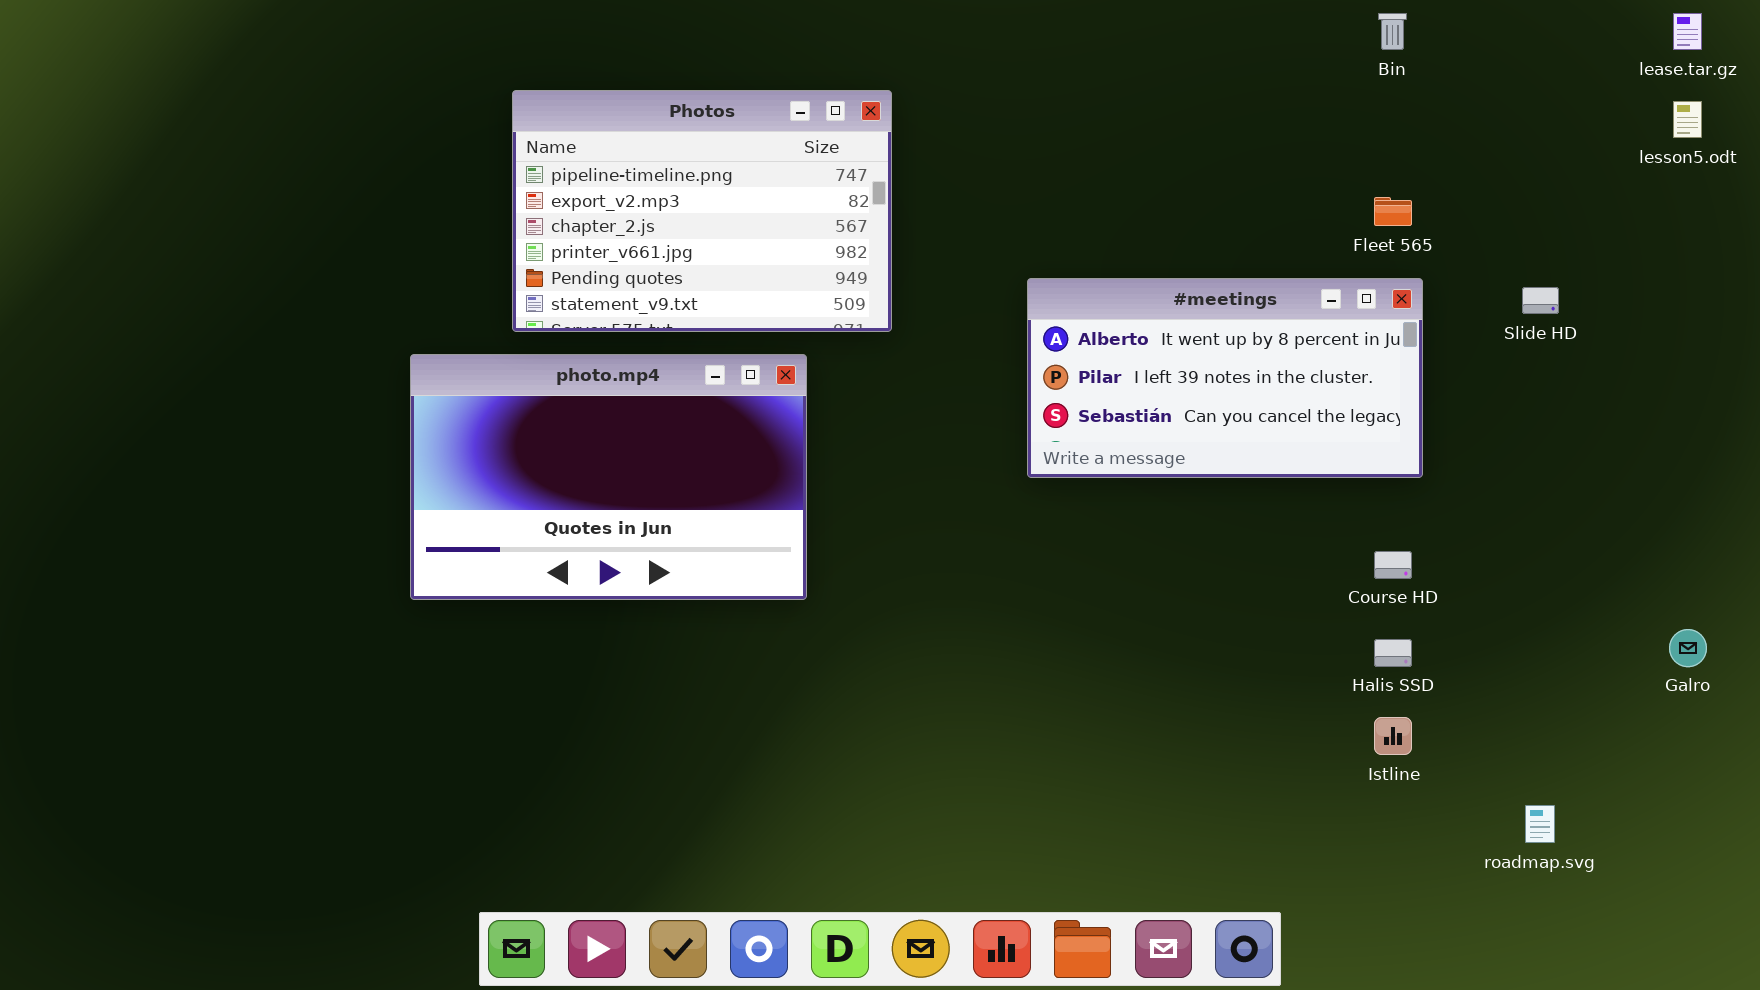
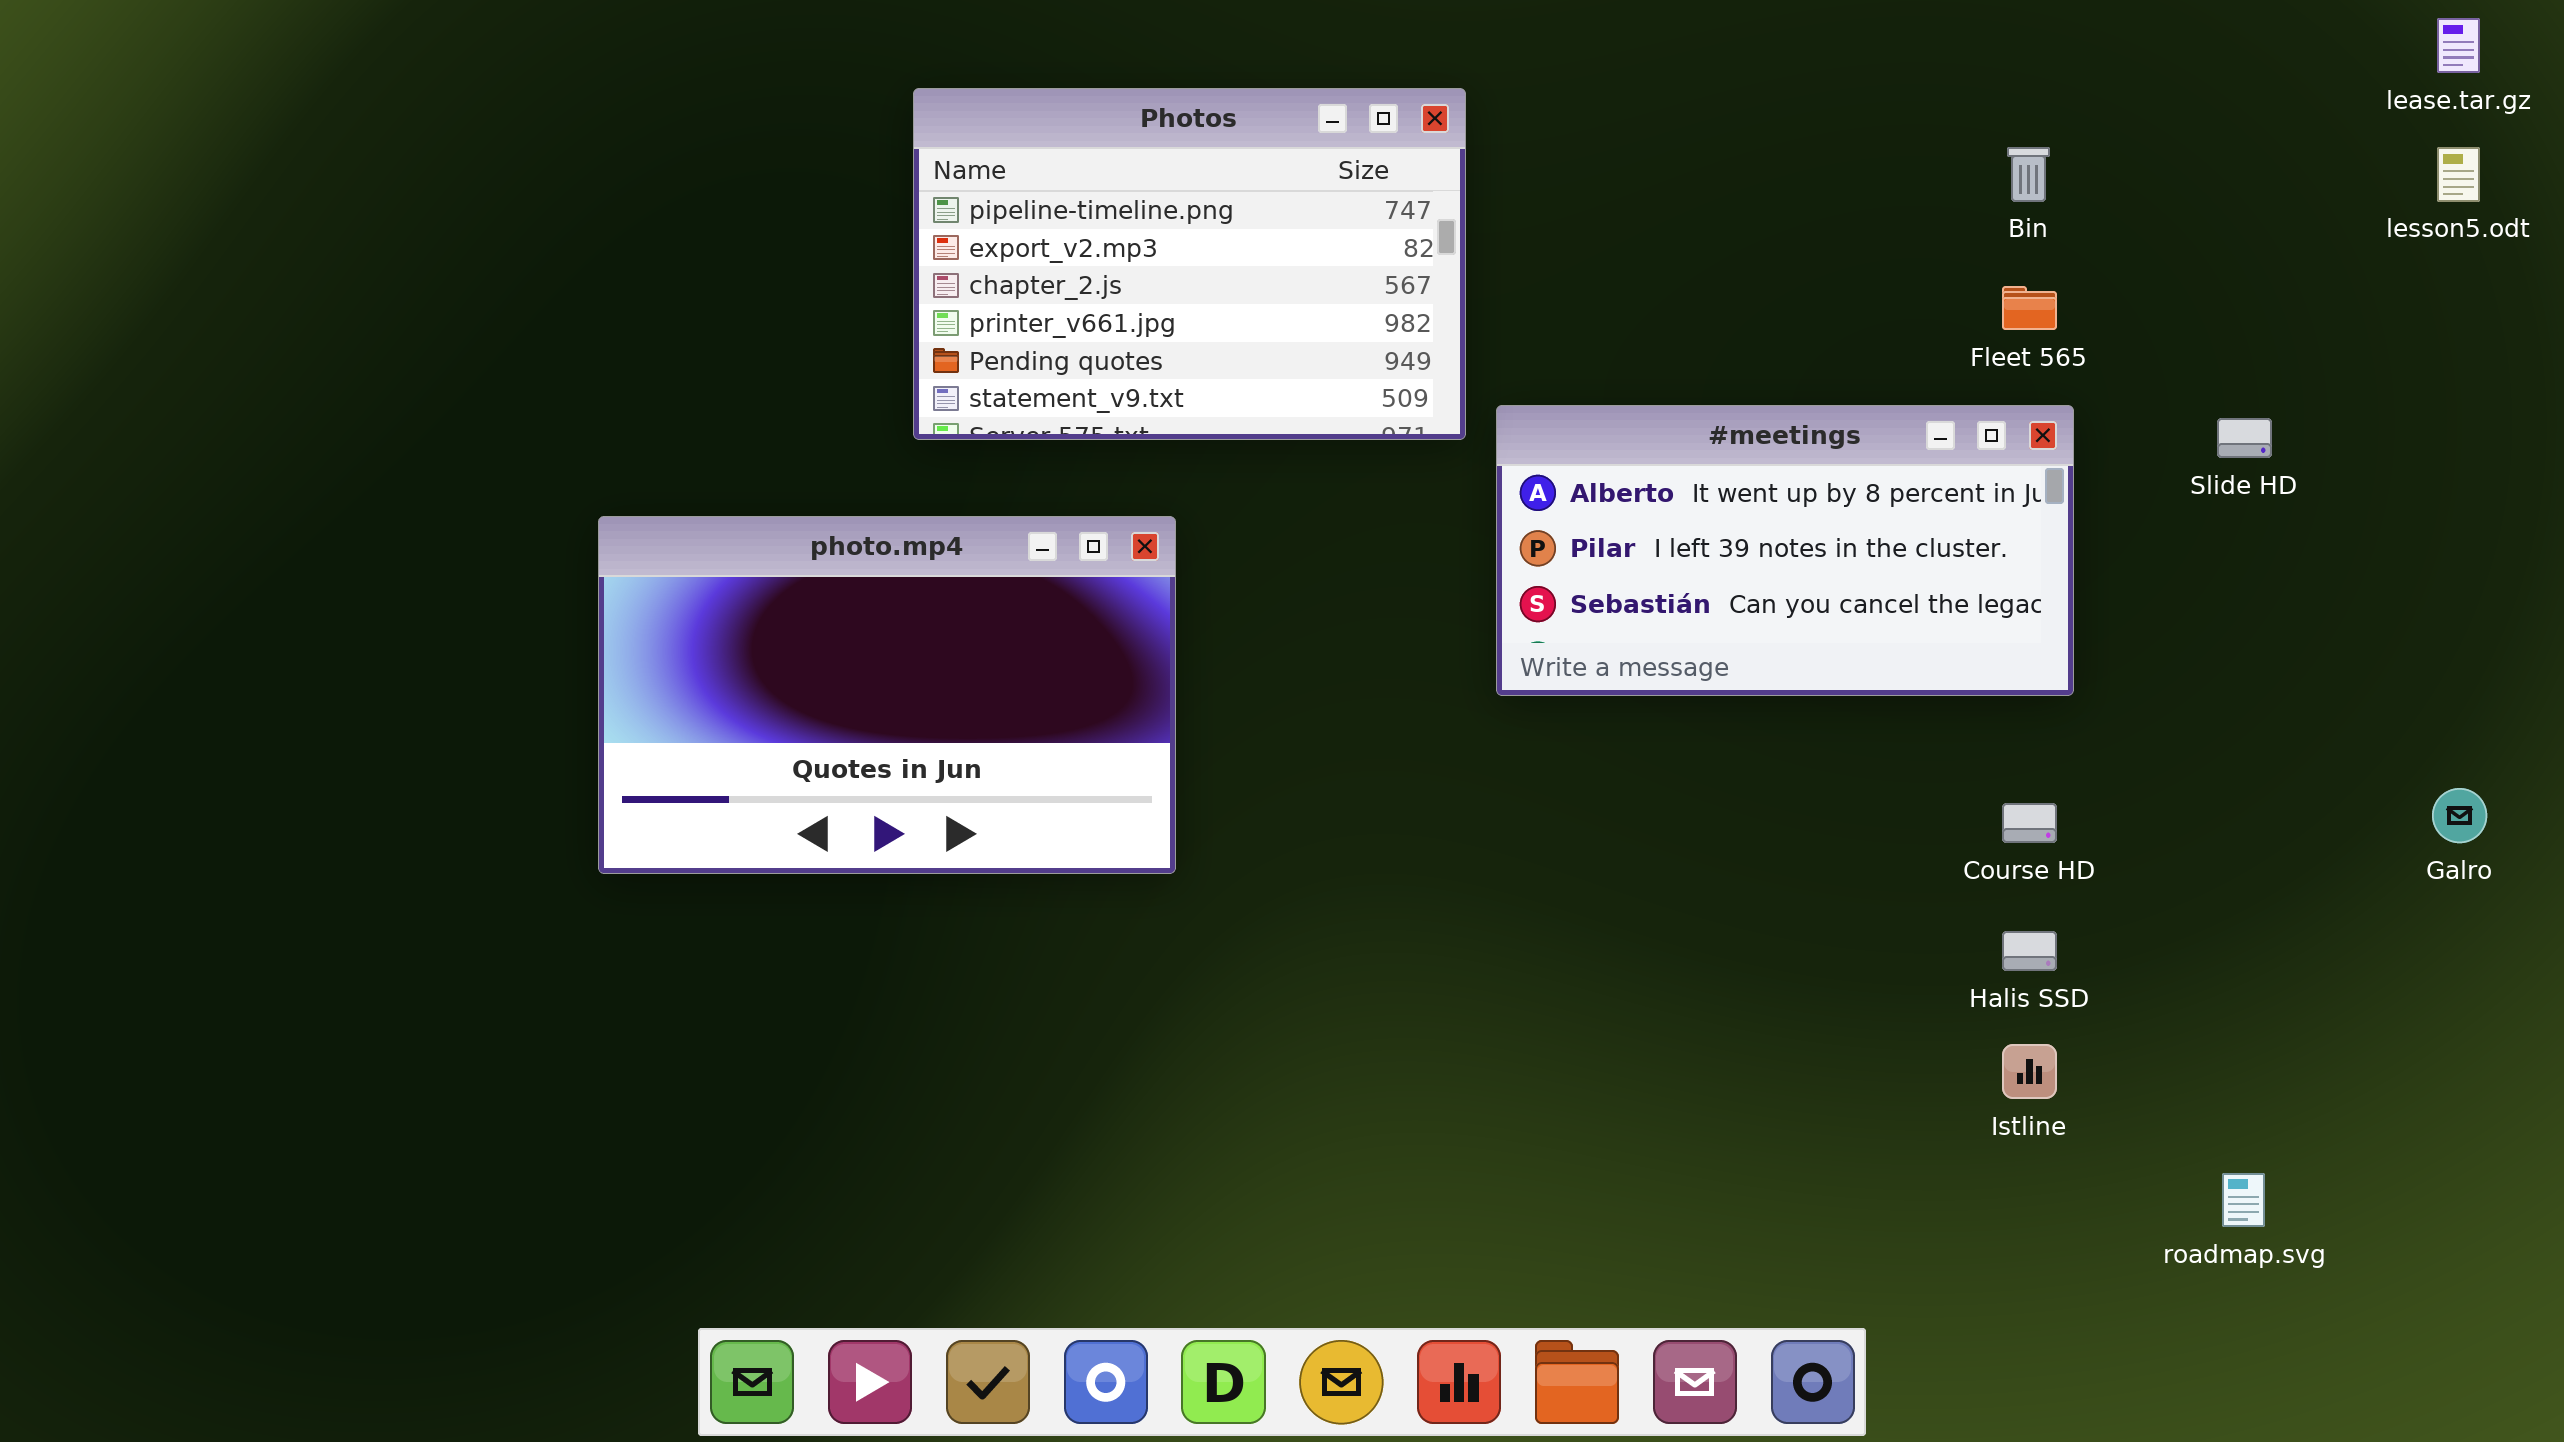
Bin: [1378,13,1407,50] -> [2007,147,2050,202], moved
Photos: [512,90,892,332] -> [913,88,1466,440], moved
Galro: [1669,629,1707,667] -> [2432,788,2487,843], moved

